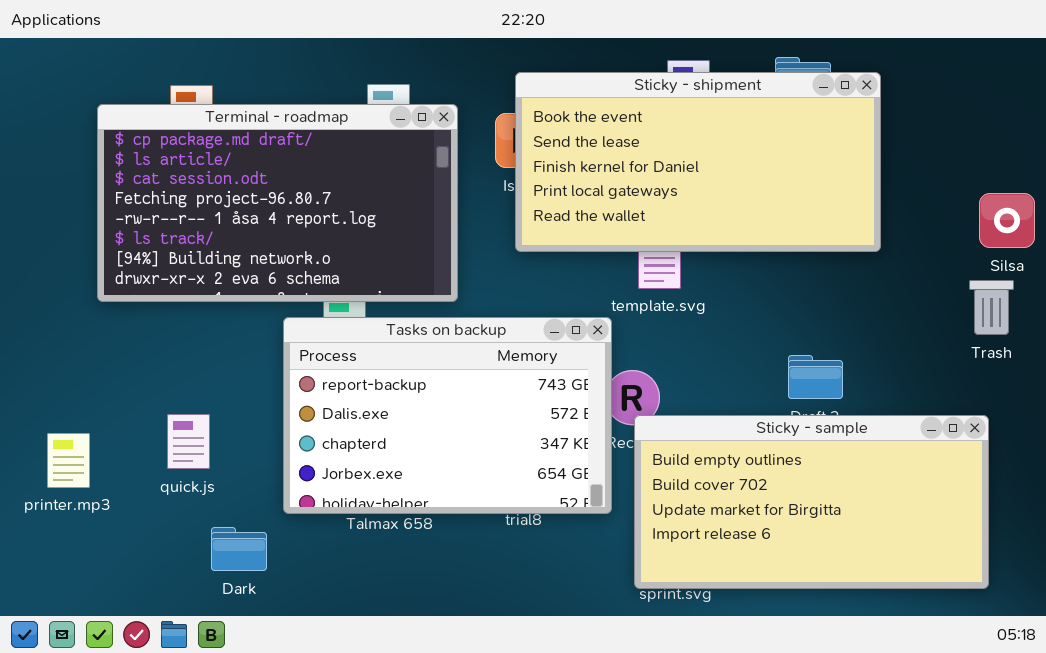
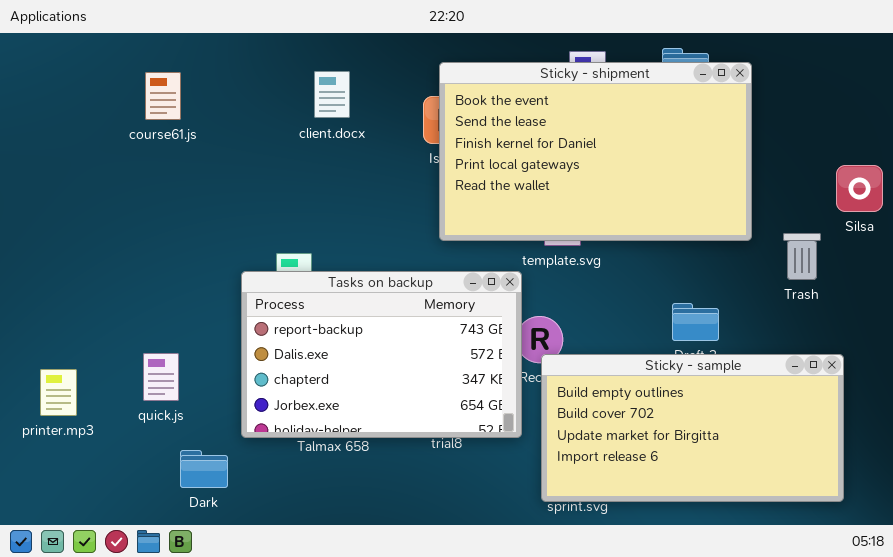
Sticky - shipment: [515,72,881,252] -> [439,62,752,241], resized
Terminal - roadmap: [97,104,458,302] -> none, closed
Trash: [969,280,1014,335] -> [783,233,821,280], moved

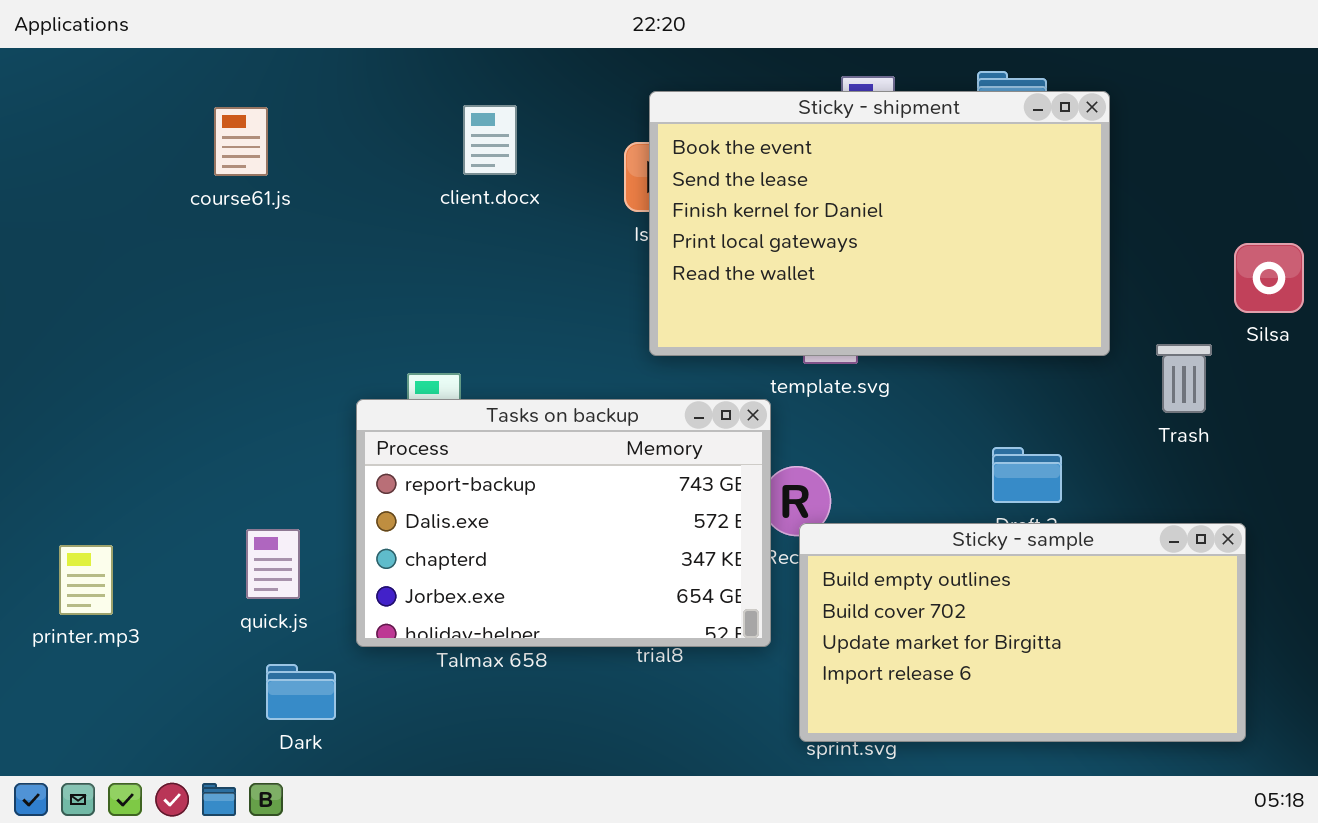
quick.js: [143,353,179,401] -> [246,529,300,599], moved

